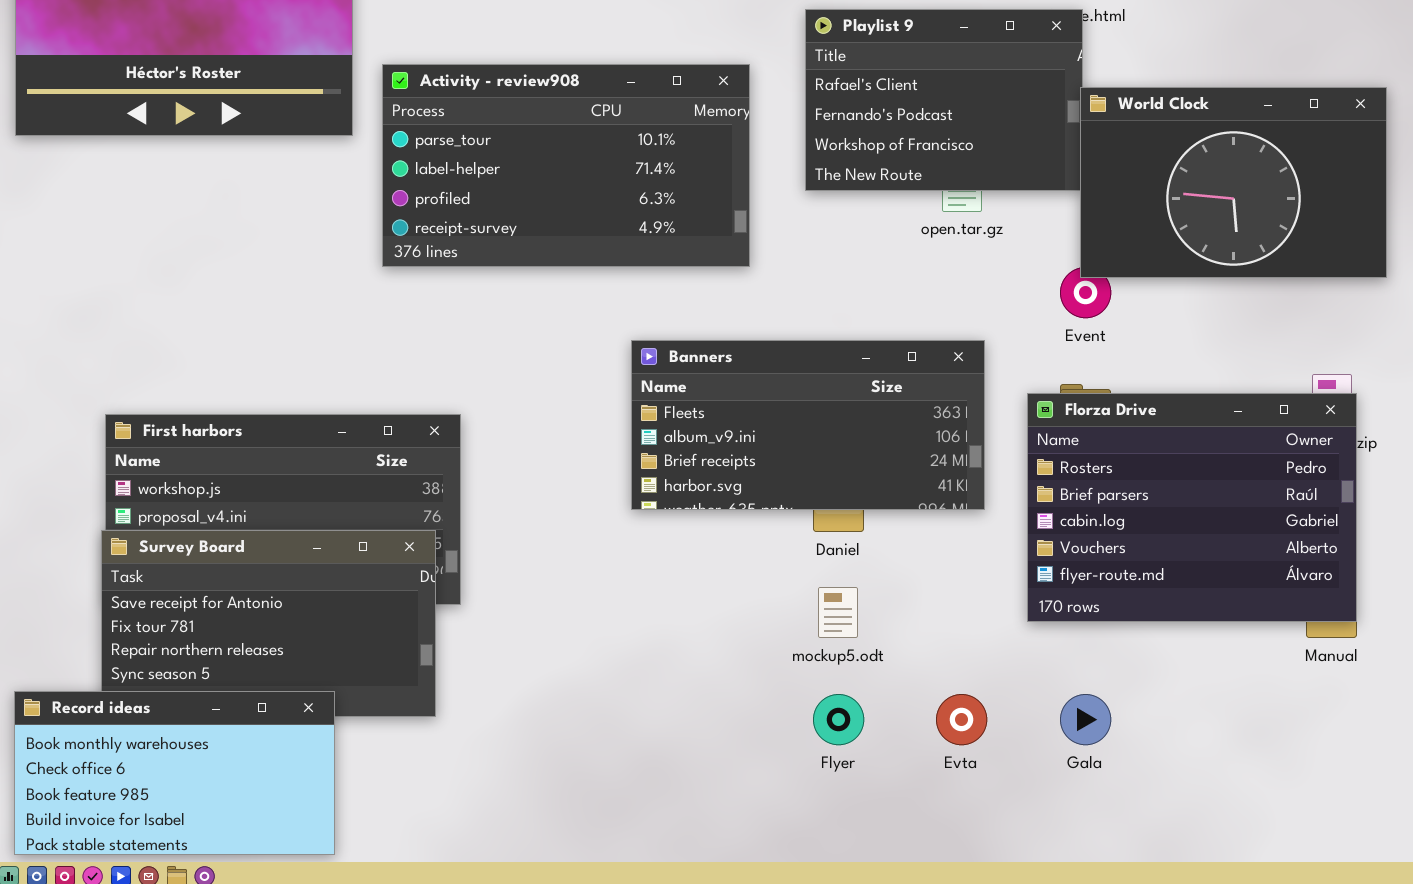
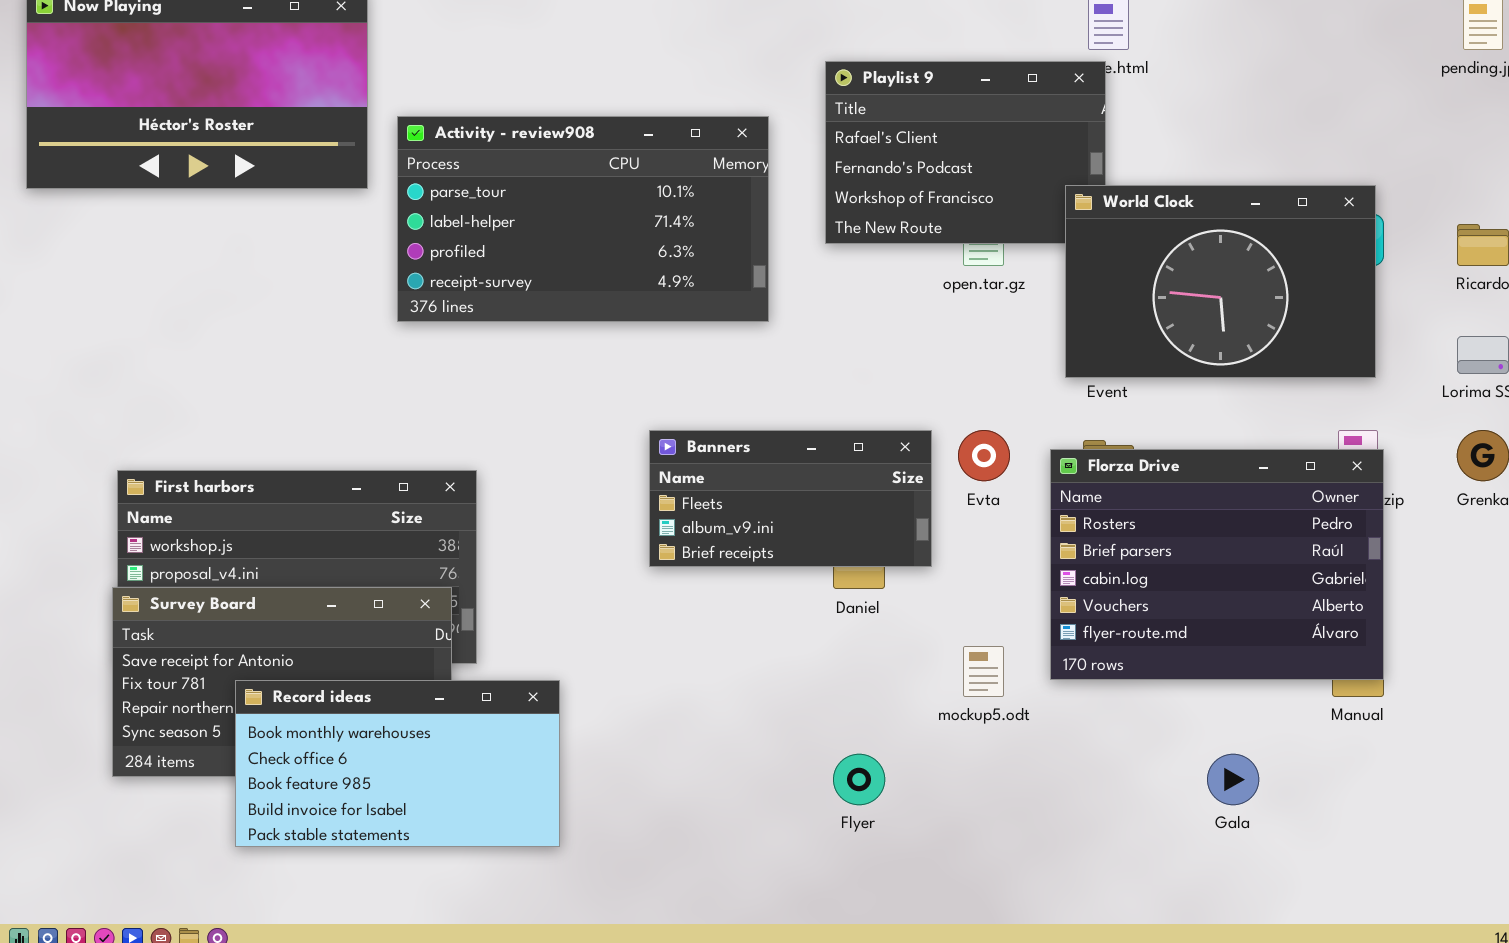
World Clock: [1080,87,1387,278] -> [1065,185,1376,378], moved
Banners: [631,340,985,510] -> [649,430,932,567], resized
mockup5.odt: [818,587,858,638] -> [963,646,1004,697], moved
Record ideas: [14,691,335,855] -> [235,680,560,847], moved
Evta: [936,694,987,745] -> [958,430,1010,481], moved
Gala: [1060,694,1111,745] -> [1207,754,1259,805], moved

